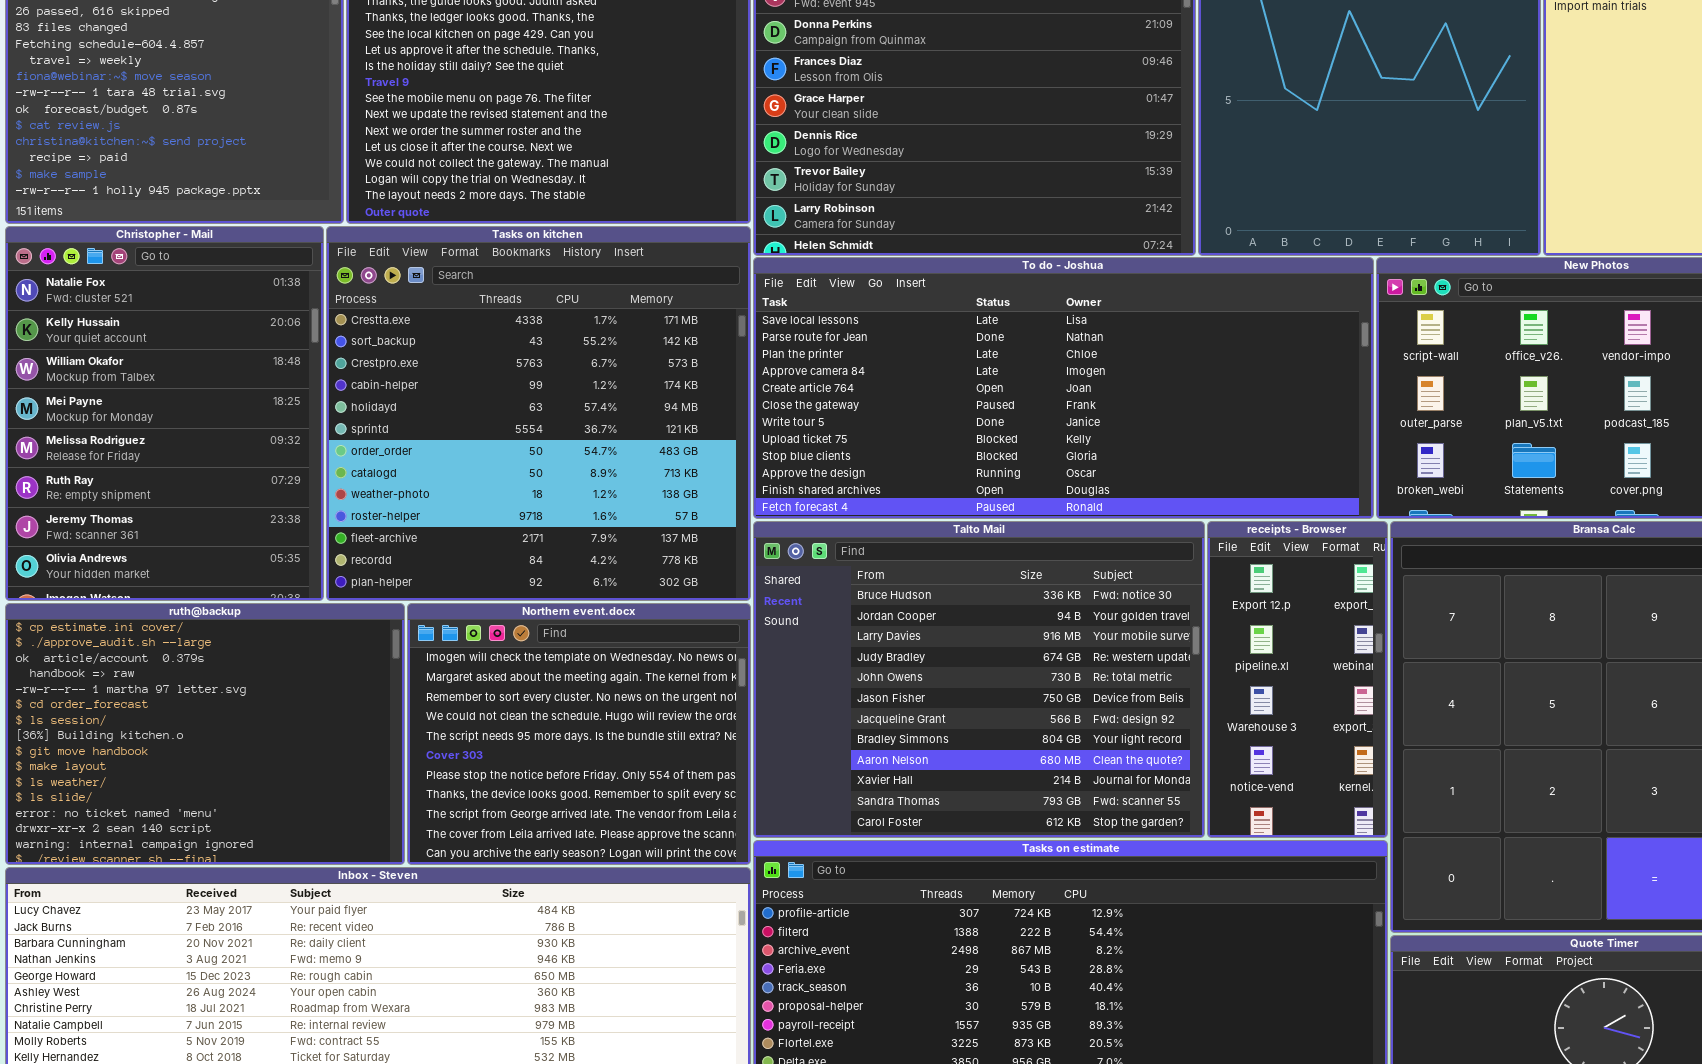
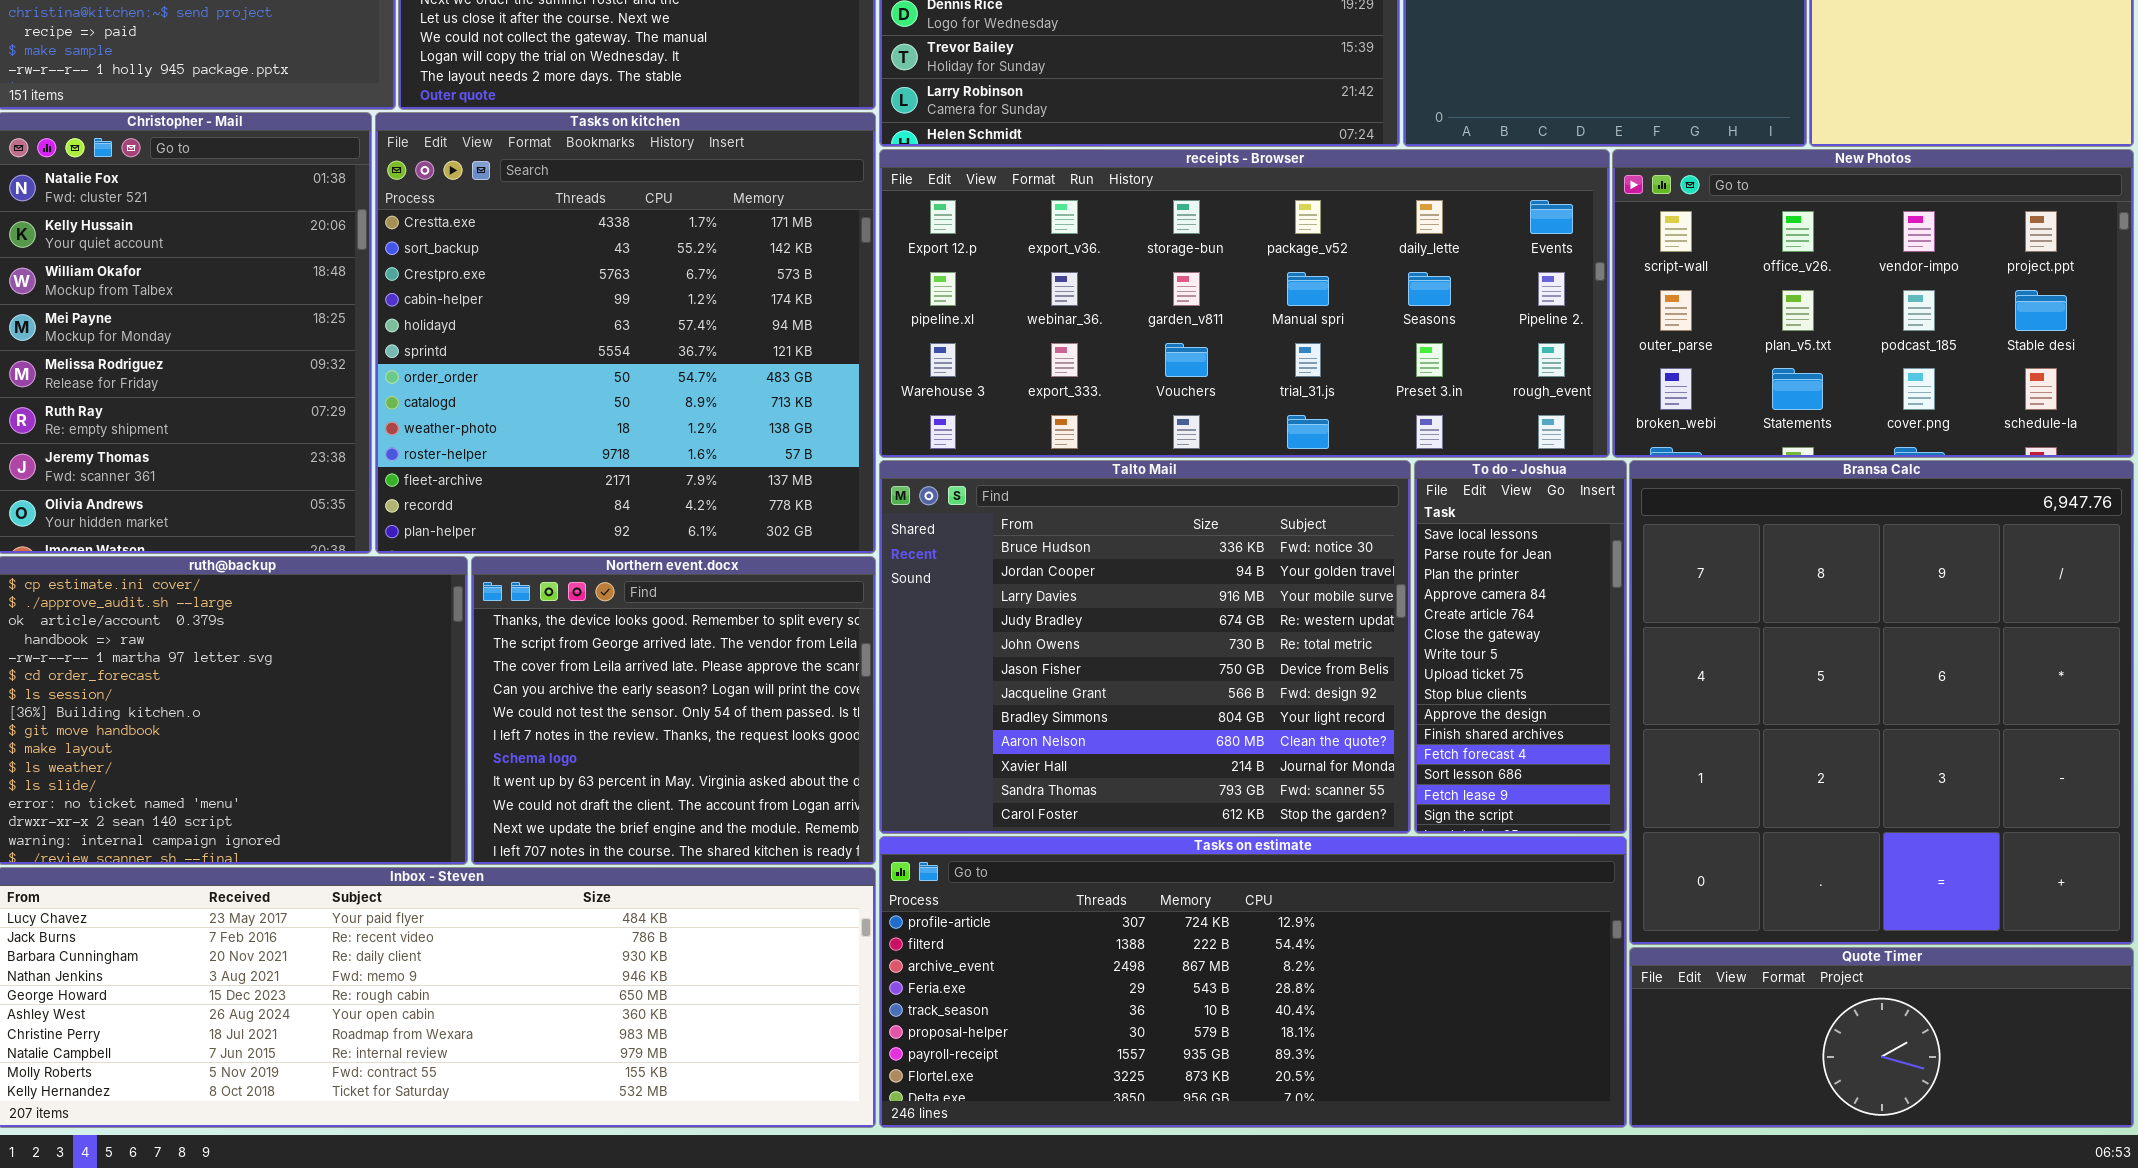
To do - Joshua: [753,257,1374,519] -> [1414,460,1627,834], moved, resized
receipts - Browser: [1207,521,1388,838] -> [879,149,1610,458], moved, resized
Northern event.docx: [407,603,751,865] -> [471,556,876,865], scrolled down 7 rows

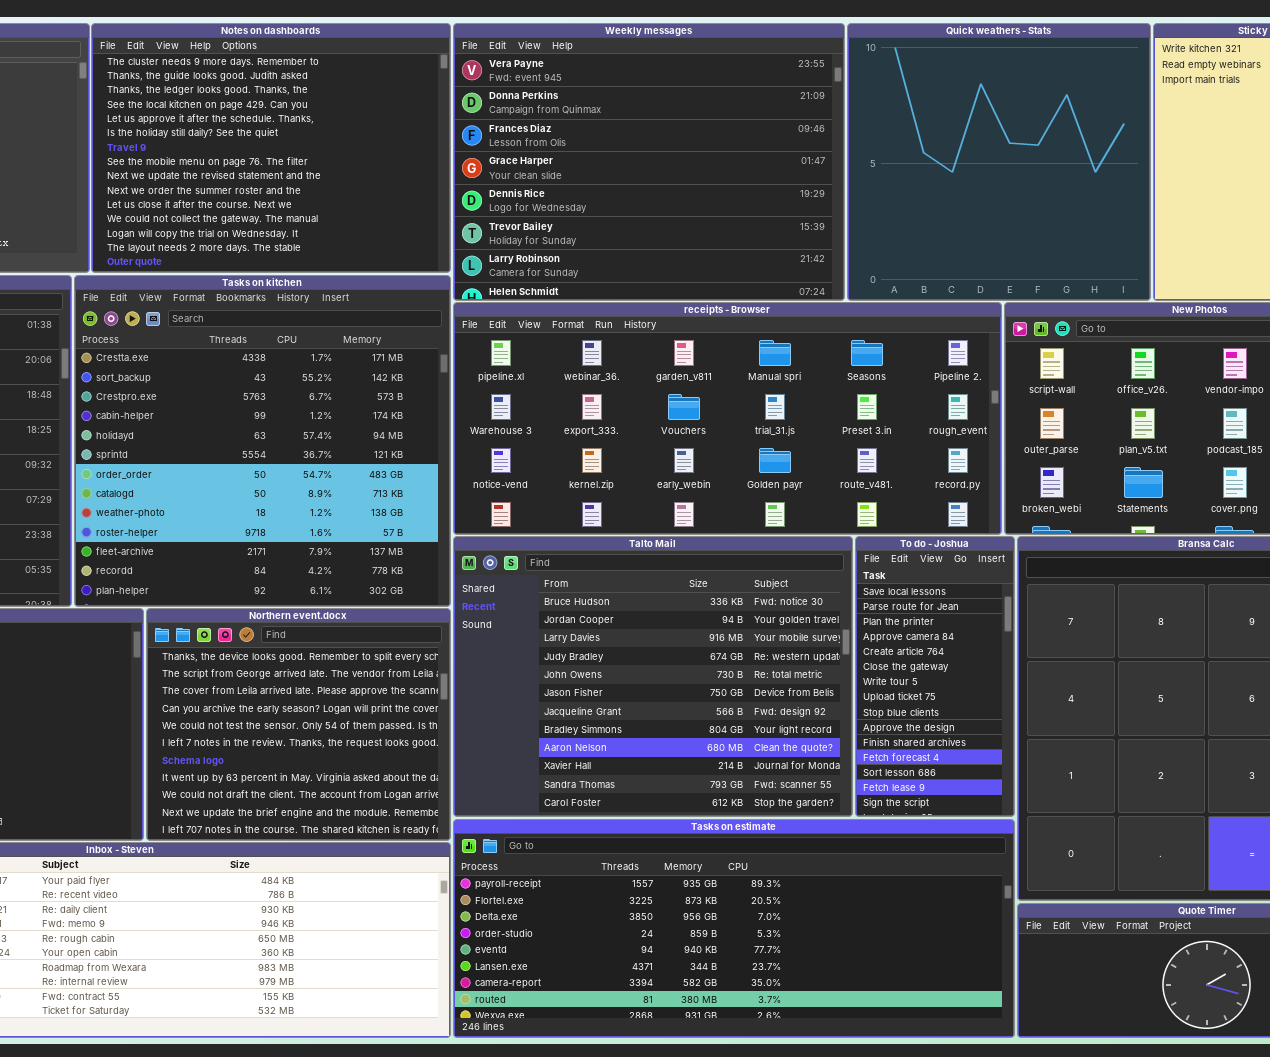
receipts - Browser: [879,149,1610,458] -> [453,302,1002,535], scrolled down 1 row
Tasks on estimate: [879,836,1627,1128] -> [453,819,1015,1038], scrolled down 6 rows

